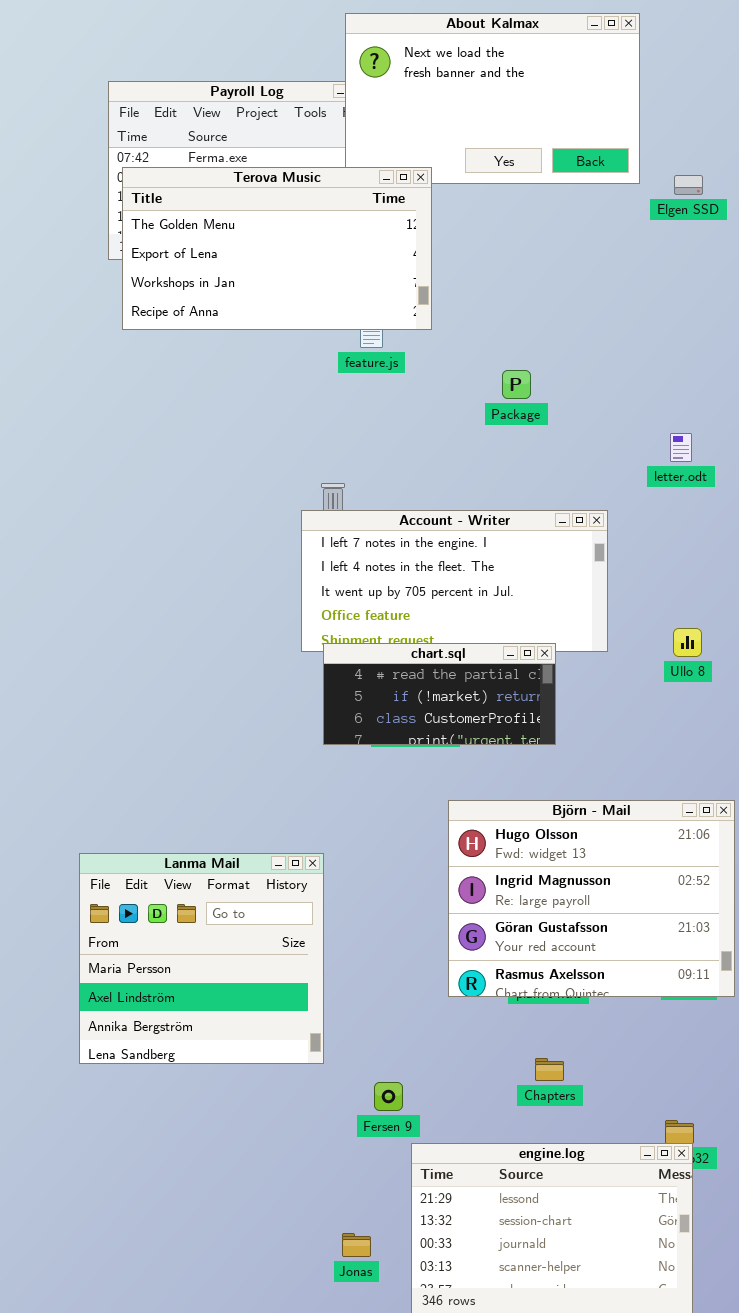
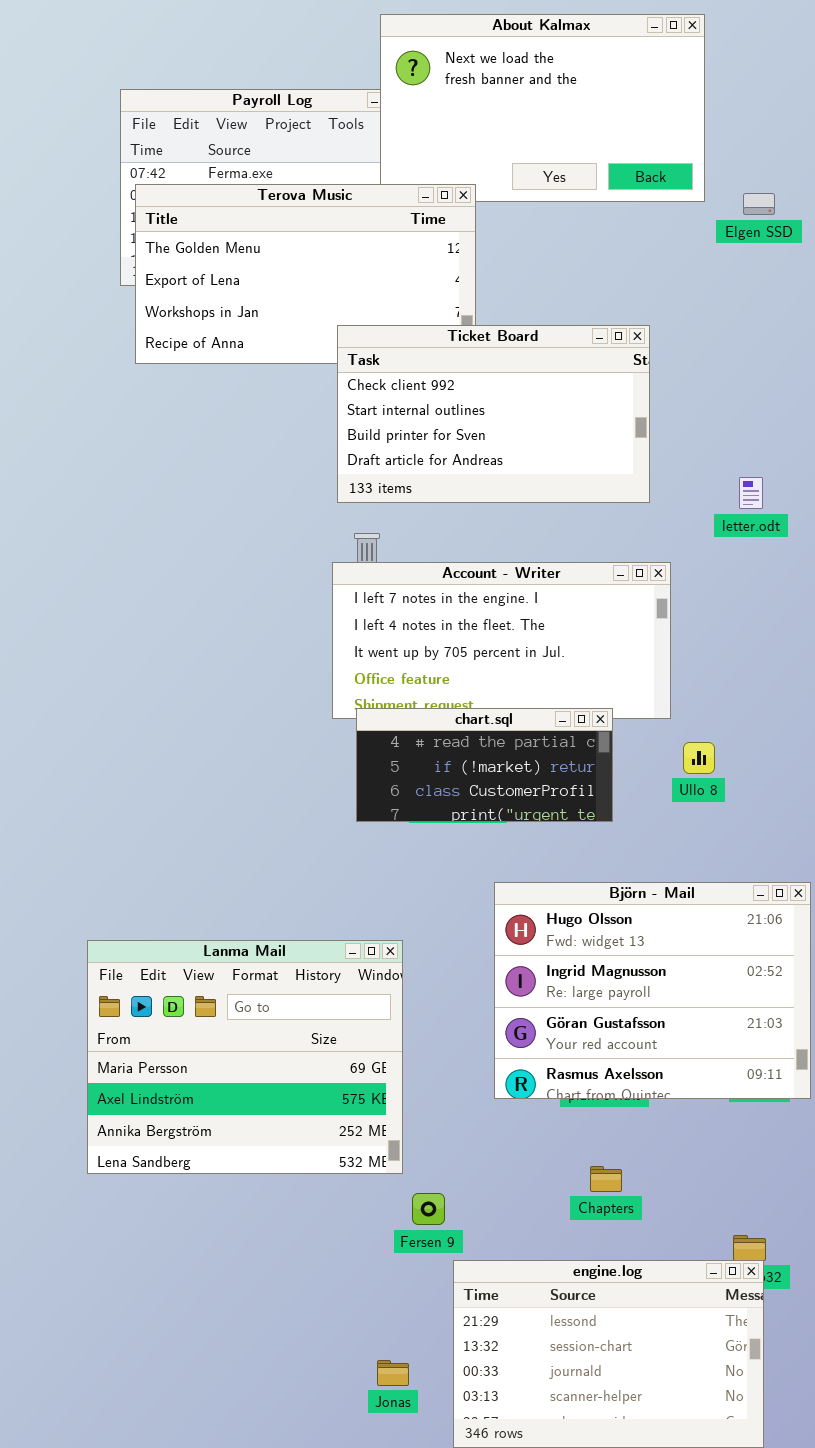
Ticket Board: none -> [337,325,650,503], opened
Ullo 8: [673,628,702,657] -> [683,742,715,774], moved
Lanma Mail: [79,853,324,1064] -> [87,940,403,1174], resized

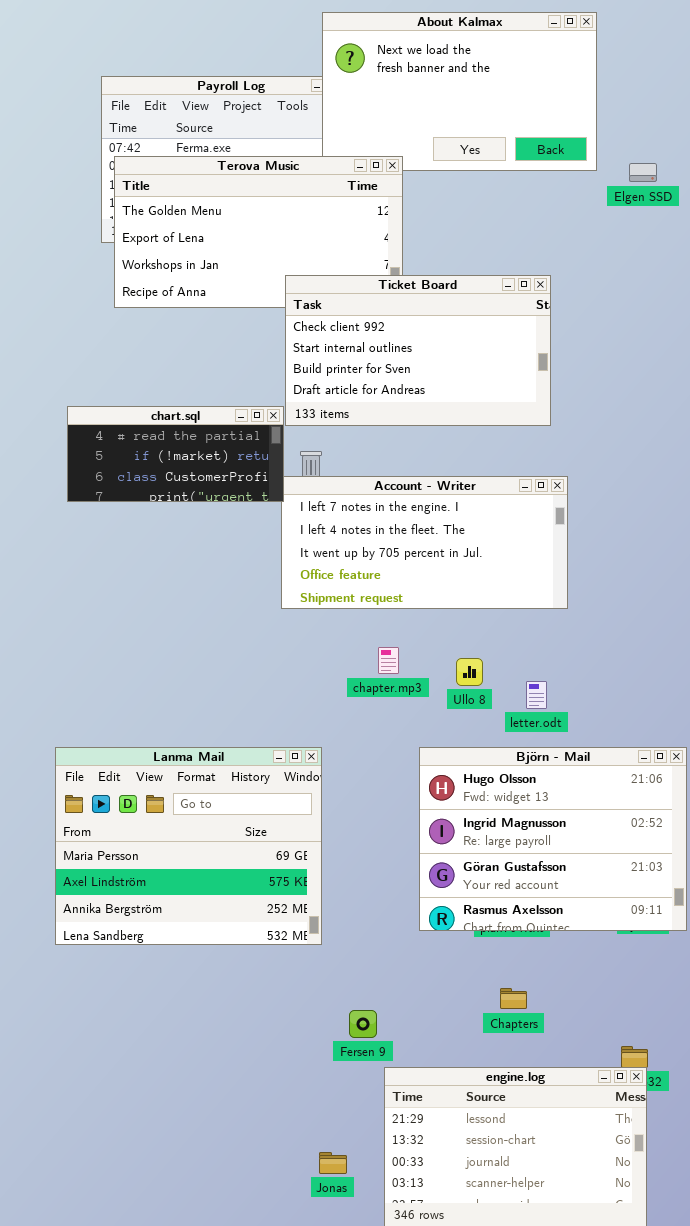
letter.odt: [739,477,763,509] -> [526,681,547,709], moved
chart.sql: [356,708,613,822] -> [67,406,284,502], moved
Ullo 8: [683,742,715,774] -> [456,658,483,686], moved
Lanma Mail: [87,940,403,1174] -> [55,747,322,945], moved

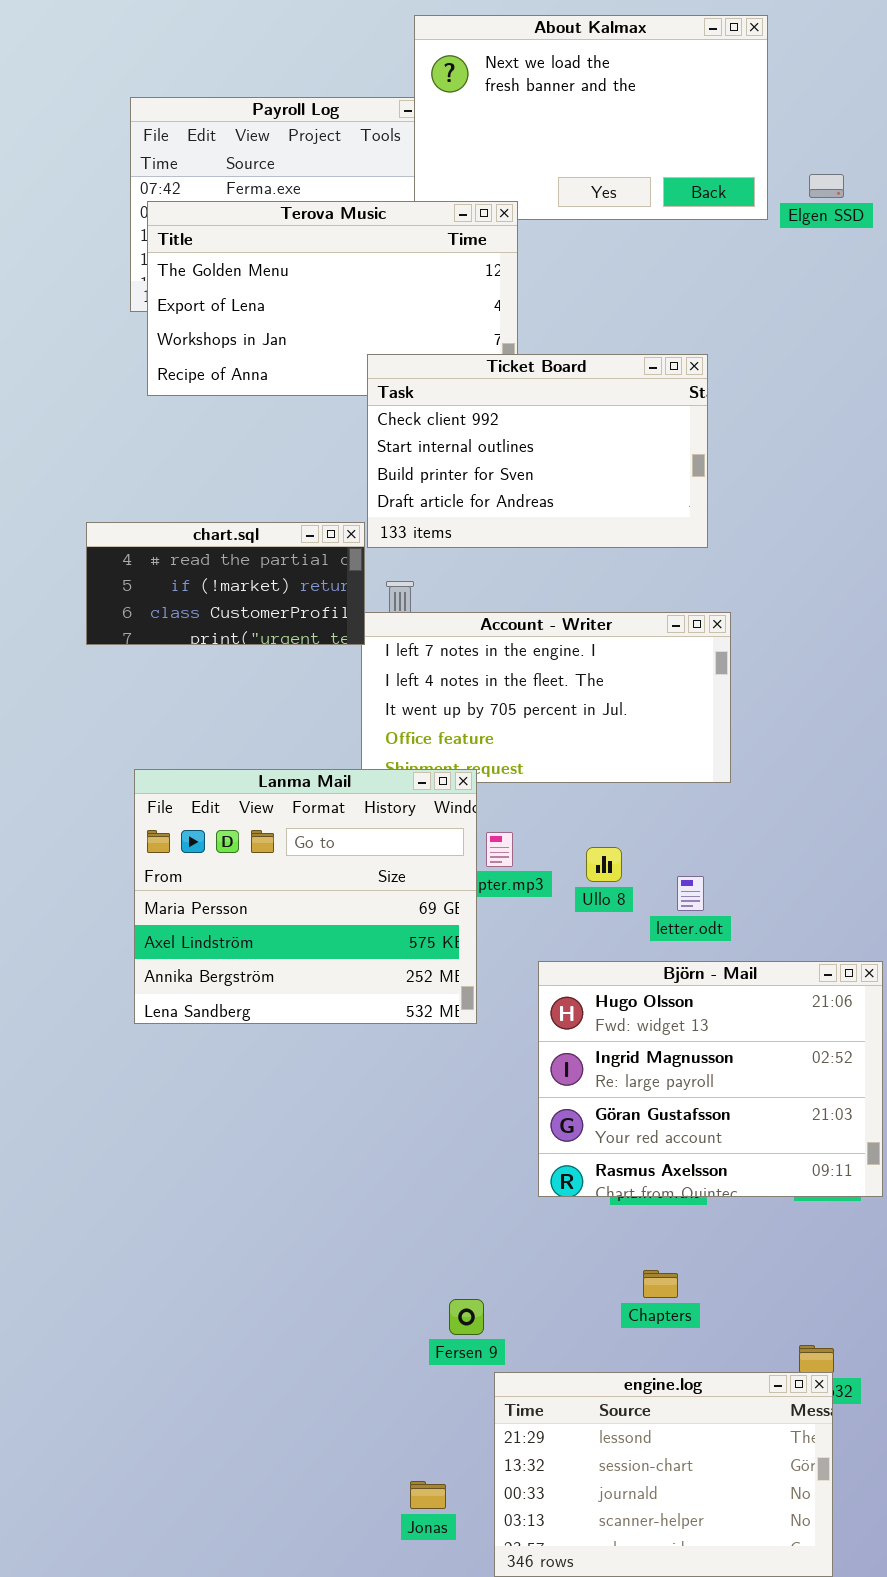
Elgen SSD: [629,163,657,182] -> [809,174,844,198], moved
Lanma Mail: [55,747,322,945] -> [134,769,477,1024], moved

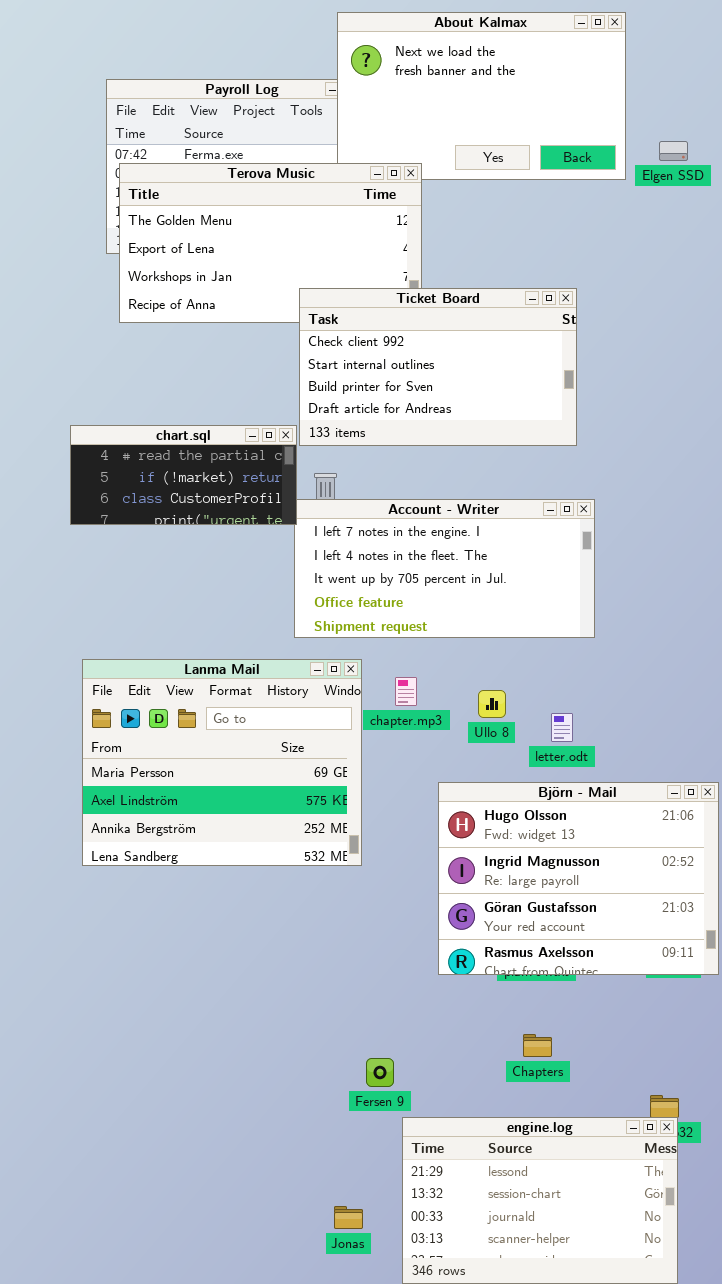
Lanma Mail: [134,769,477,1024] -> [82,659,362,866], moved

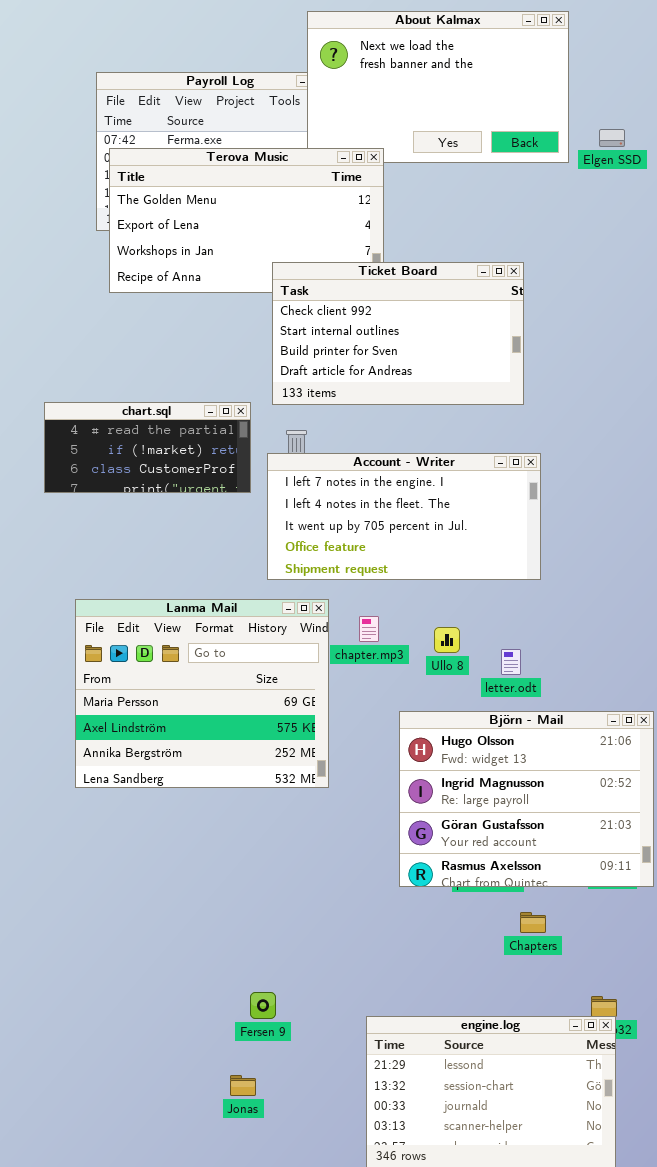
chart.sql: [70,425,297,525] -> [44,402,251,493], moved
Chapters: [523,1034,552,1057] -> [520,912,546,933], moved
Fersen 9: [366,1058,394,1087] -> [250,992,276,1019], moved
Jonas: [334,1206,363,1229] -> [230,1075,256,1096], moved

